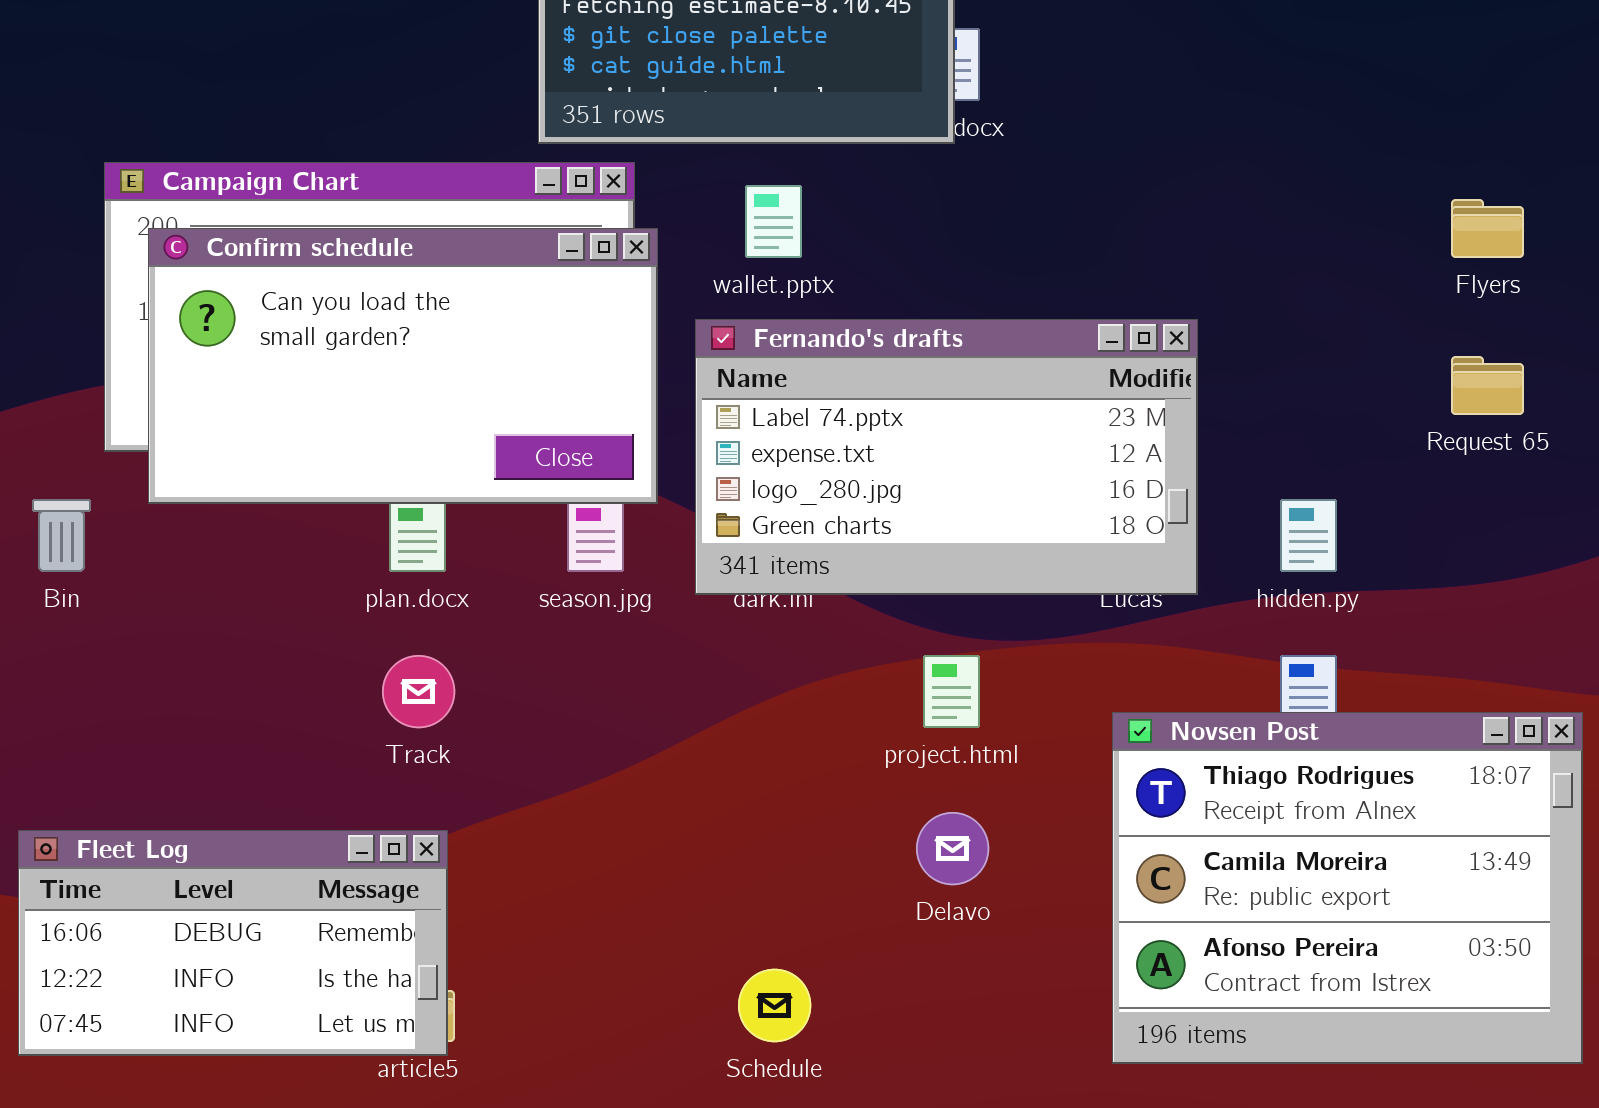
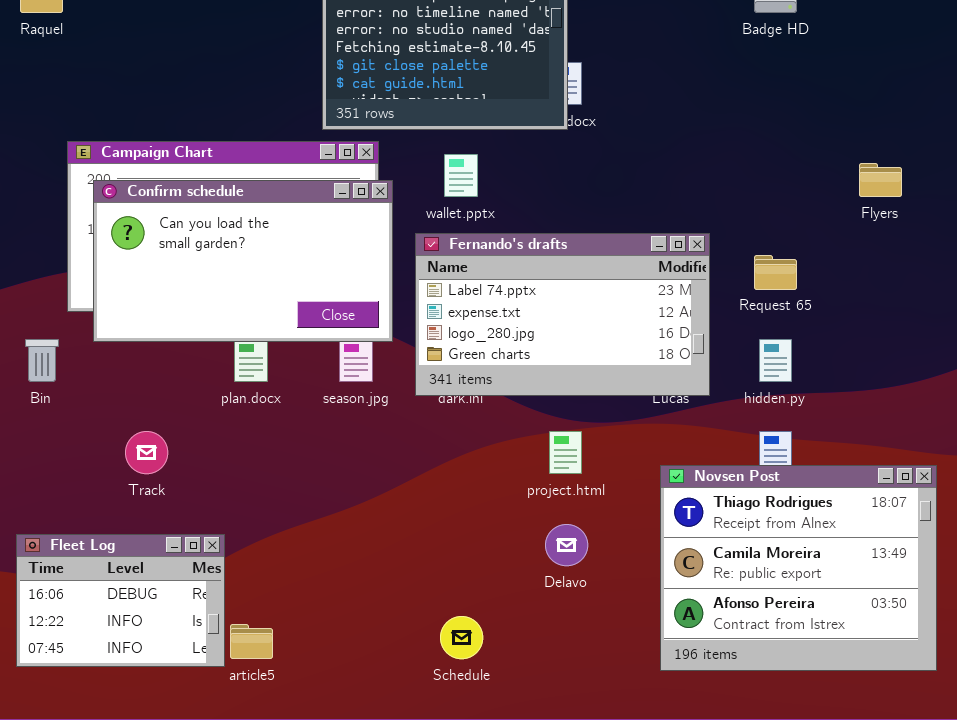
Request 65: [1451,356,1524,415] -> [754,255,797,290], moved
Track: [382,655,455,728] -> [125,431,168,474], moved
Fleet Log: [18,830,448,1056] -> [16,534,225,667], resized

